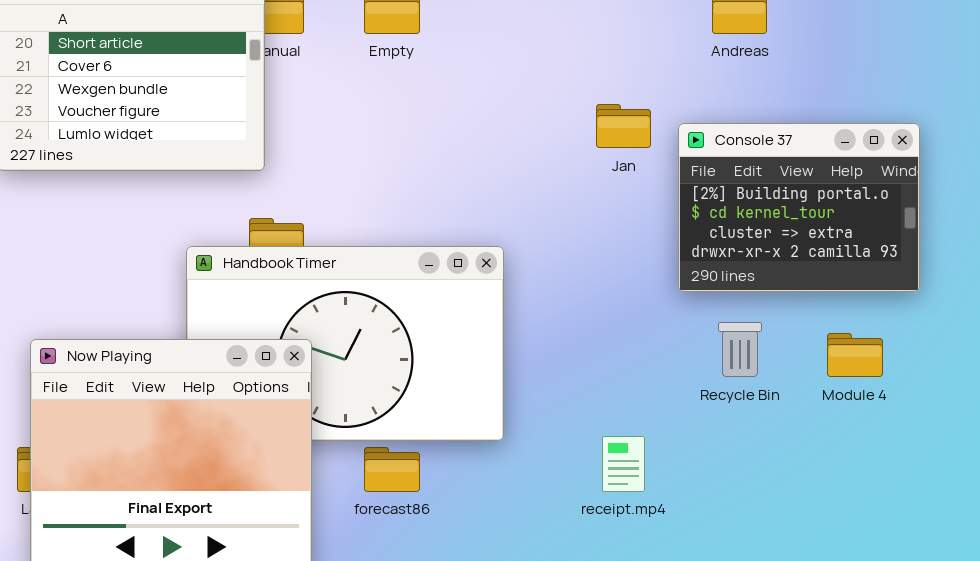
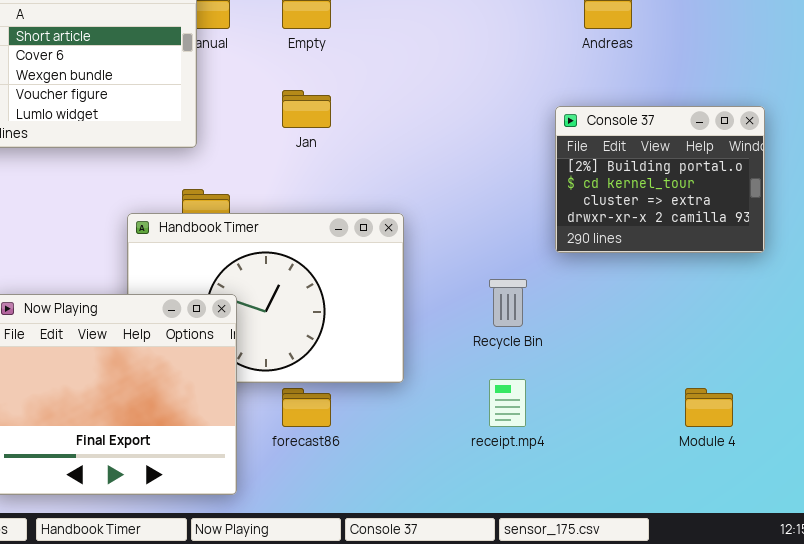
Jan: [596,104,651,148] -> [282,90,331,128], moved
Recycle Bin: [718,322,762,377] -> [489,279,527,327], moved
Module 4: [827,333,883,377] -> [685,388,733,427], moved

